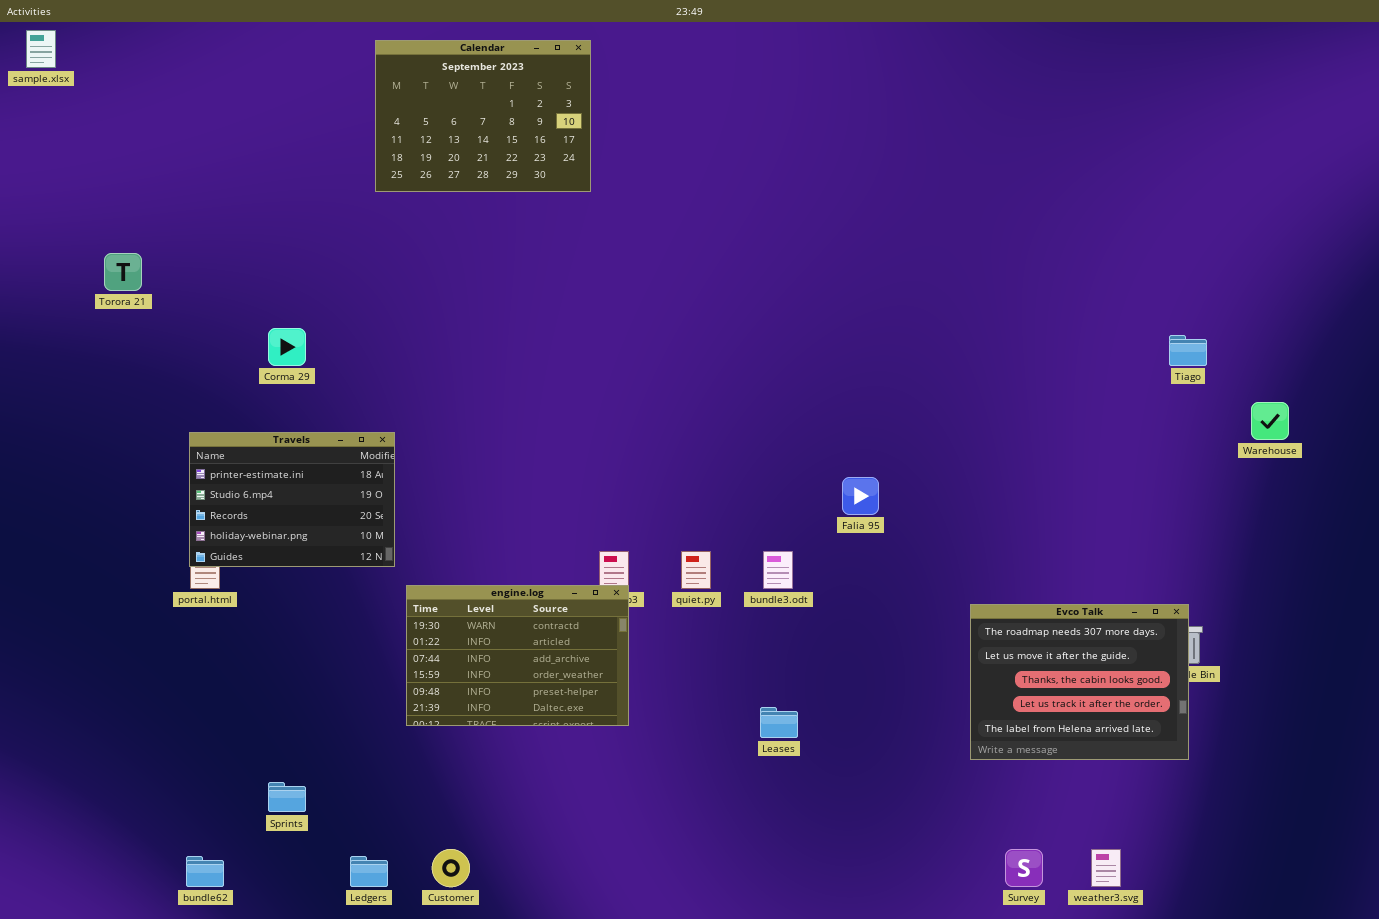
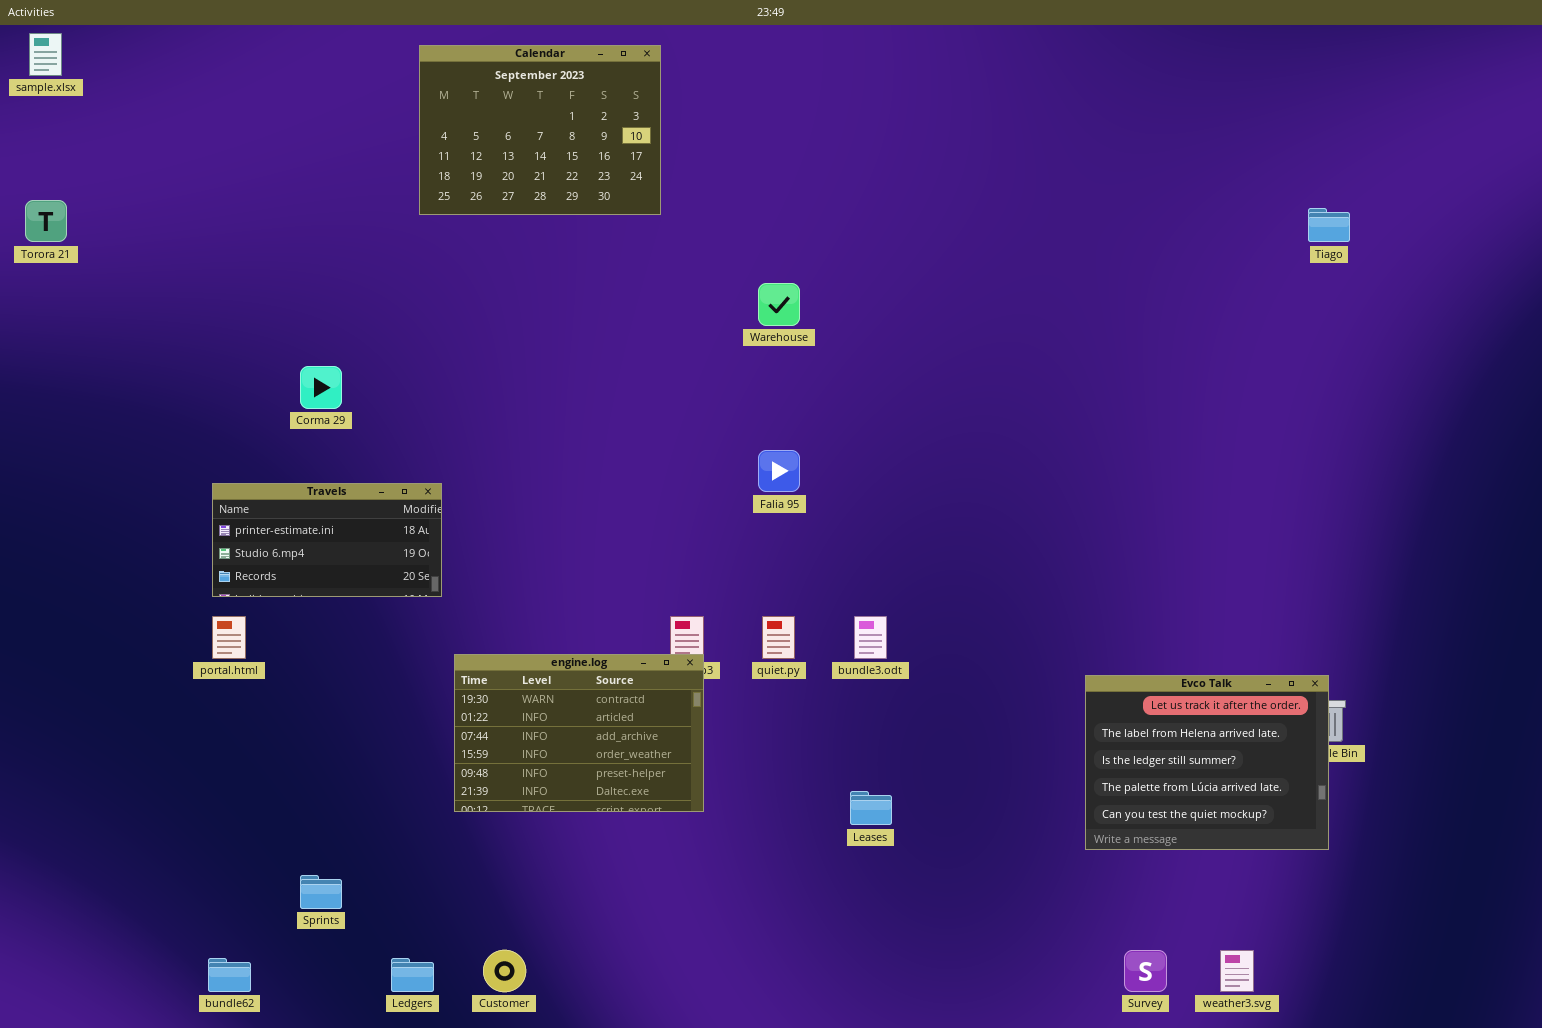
Torora 21: [104,253,142,291] -> [25,200,67,242], moved
Tiago: [1169,335,1207,366] -> [1308,208,1350,242], moved
Warehouse: [1251,402,1289,440] -> [758,283,800,326], moved
Travels: [189,432,395,567] -> [212,483,442,597], resized
Falia 95: [842,477,879,515] -> [758,450,800,492], moved
Evco Talk: [970,604,1189,760] -> [1085,675,1329,850], scrolled down 3 rows

